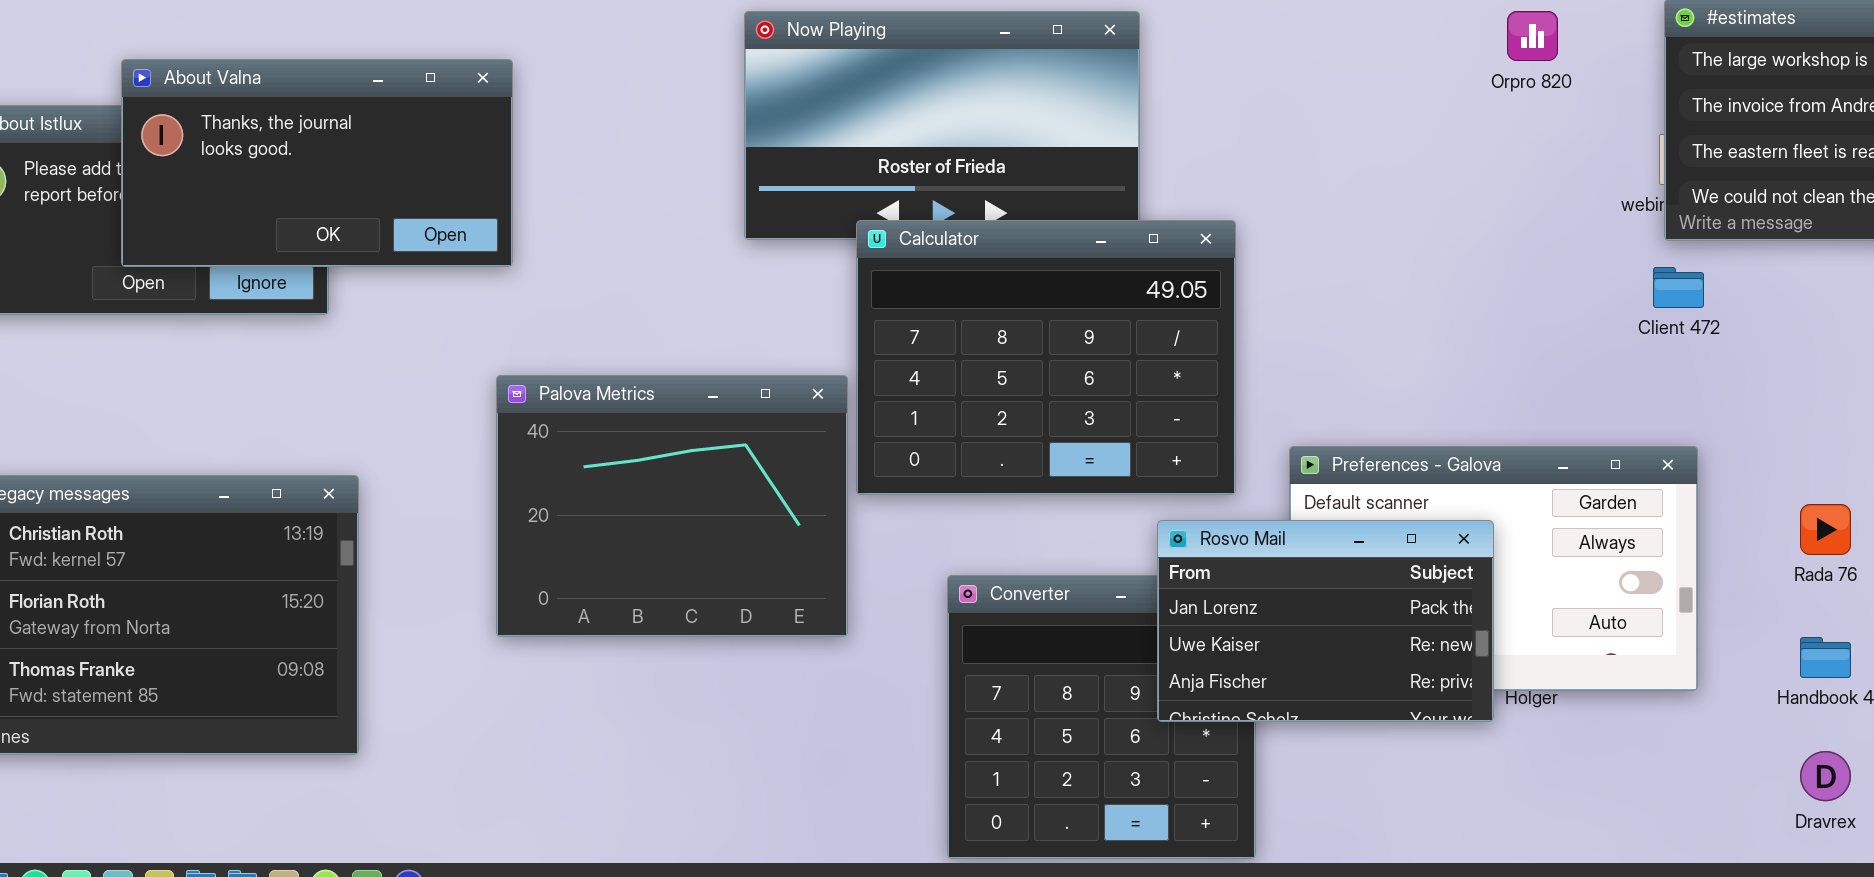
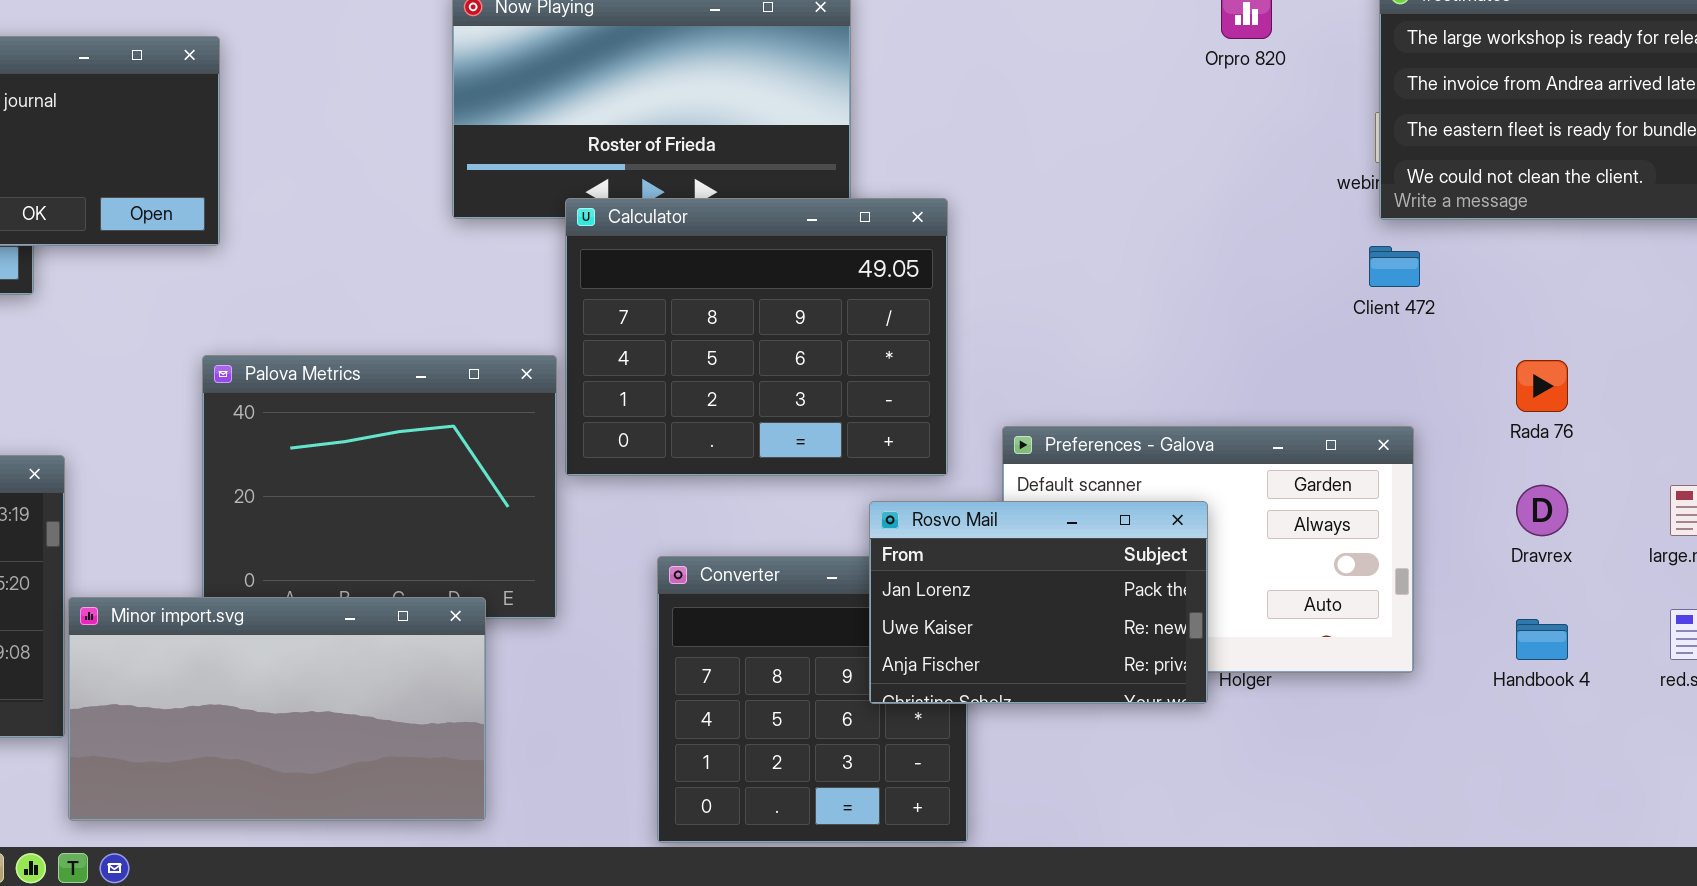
Rada 76: [1800,504,1851,555] -> [1516,360,1568,412], moved
Minor import.svg: none -> [68,597,486,821], opened
Dravrex: [1800,751,1851,801] -> [1516,485,1568,536], moved

